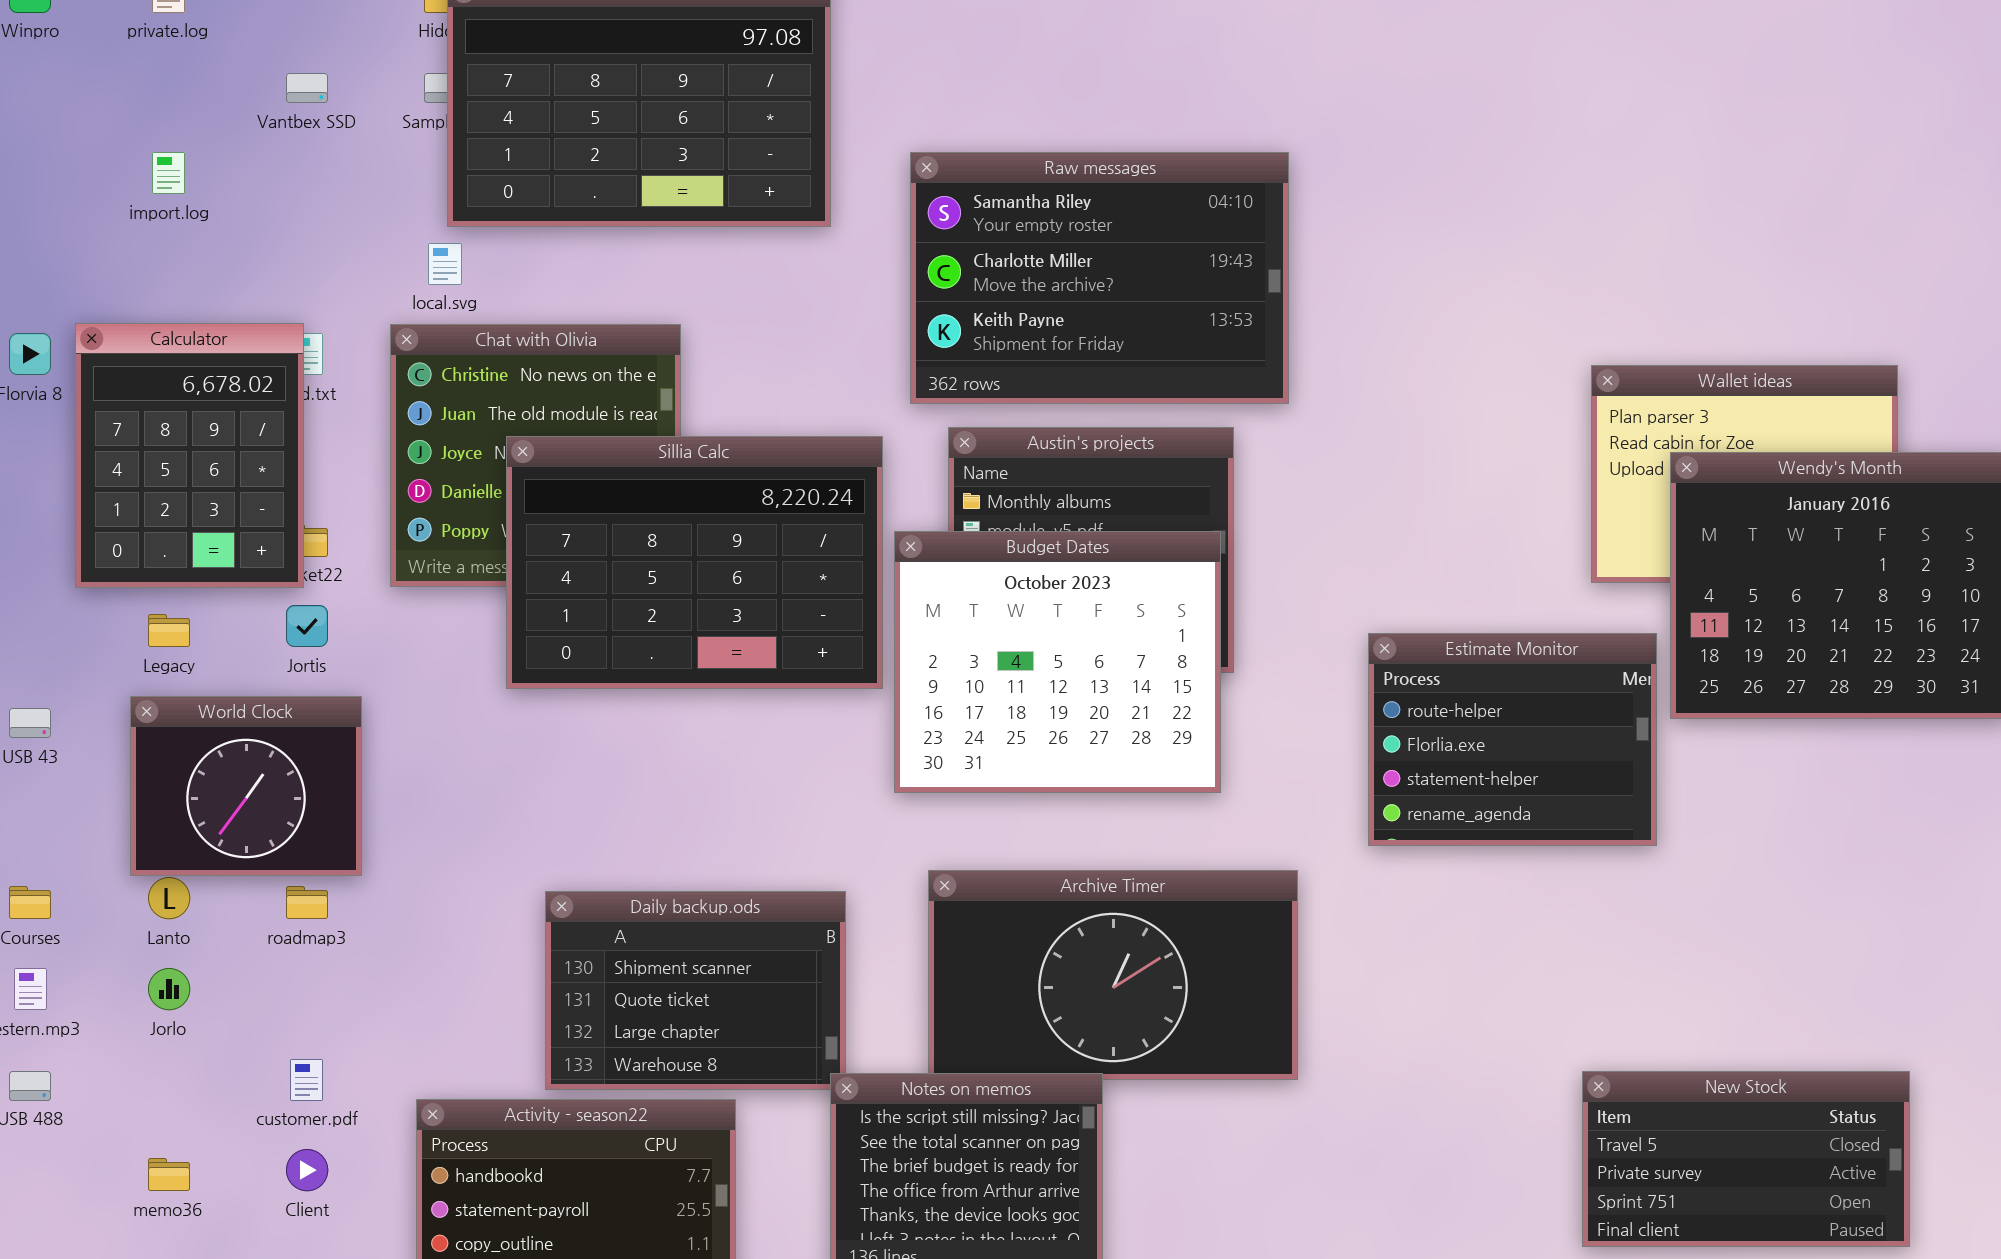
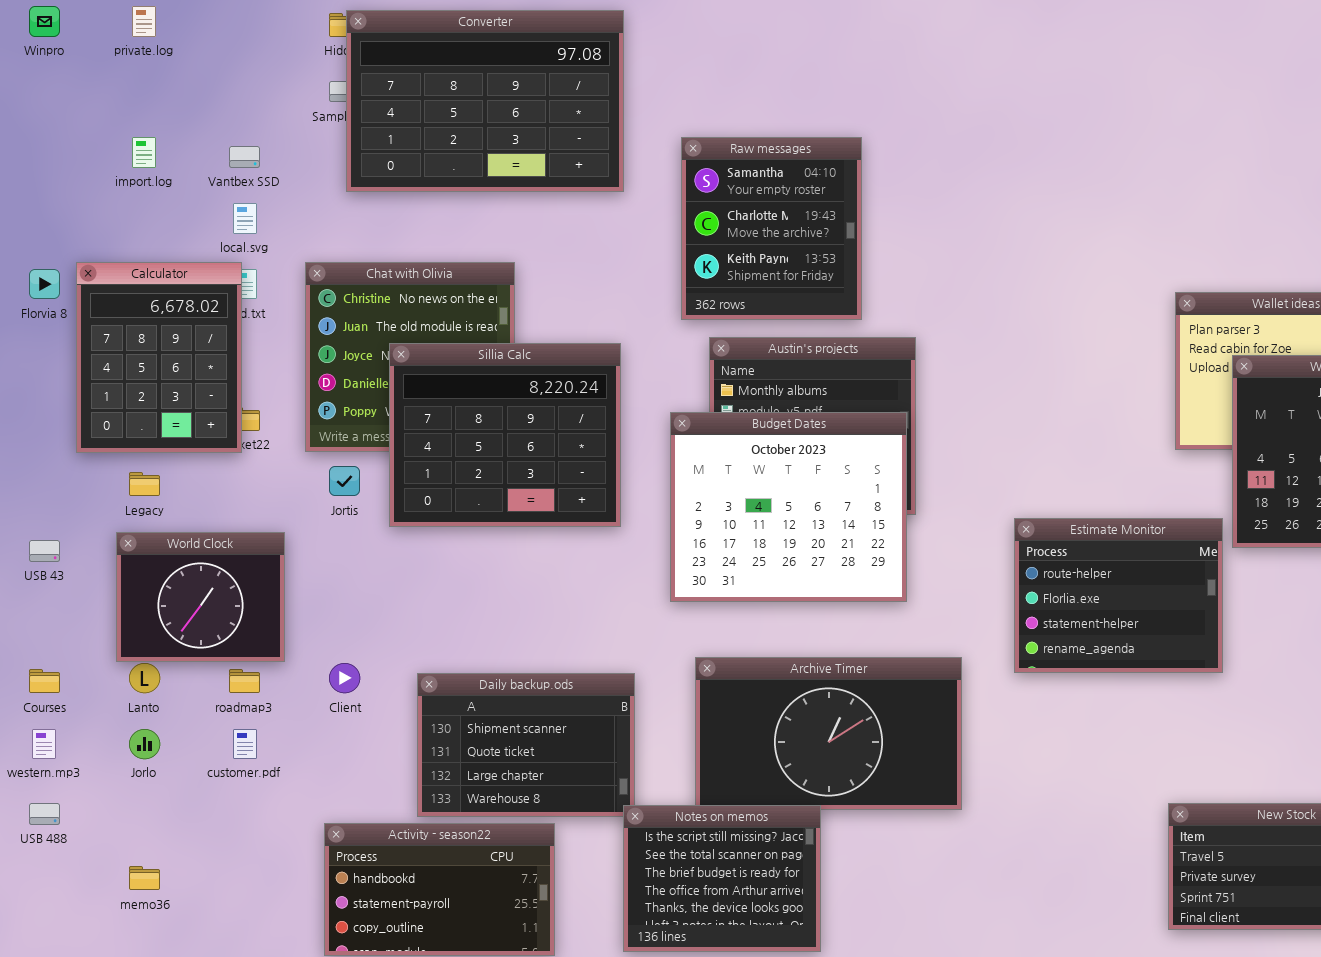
Vantbex SSD: [286,73,328,103] -> [229,146,260,168], moved
Raw messages: [910,152,1289,404] -> [681,137,862,320], resized
local.svg: [428,243,462,285] -> [233,203,257,234], moved
Sillia Calc: [506,436,883,689] -> [389,343,621,527], resized
Jortis: [286,605,328,647] -> [329,466,360,496], moved
Estimate Monitor: [1368,633,1657,846] -> [1014,518,1223,673], moved
customer.pdf: [290,1059,323,1101] -> [233,729,257,759], moved
Client: [286,1149,328,1191] -> [329,663,360,693], moved

